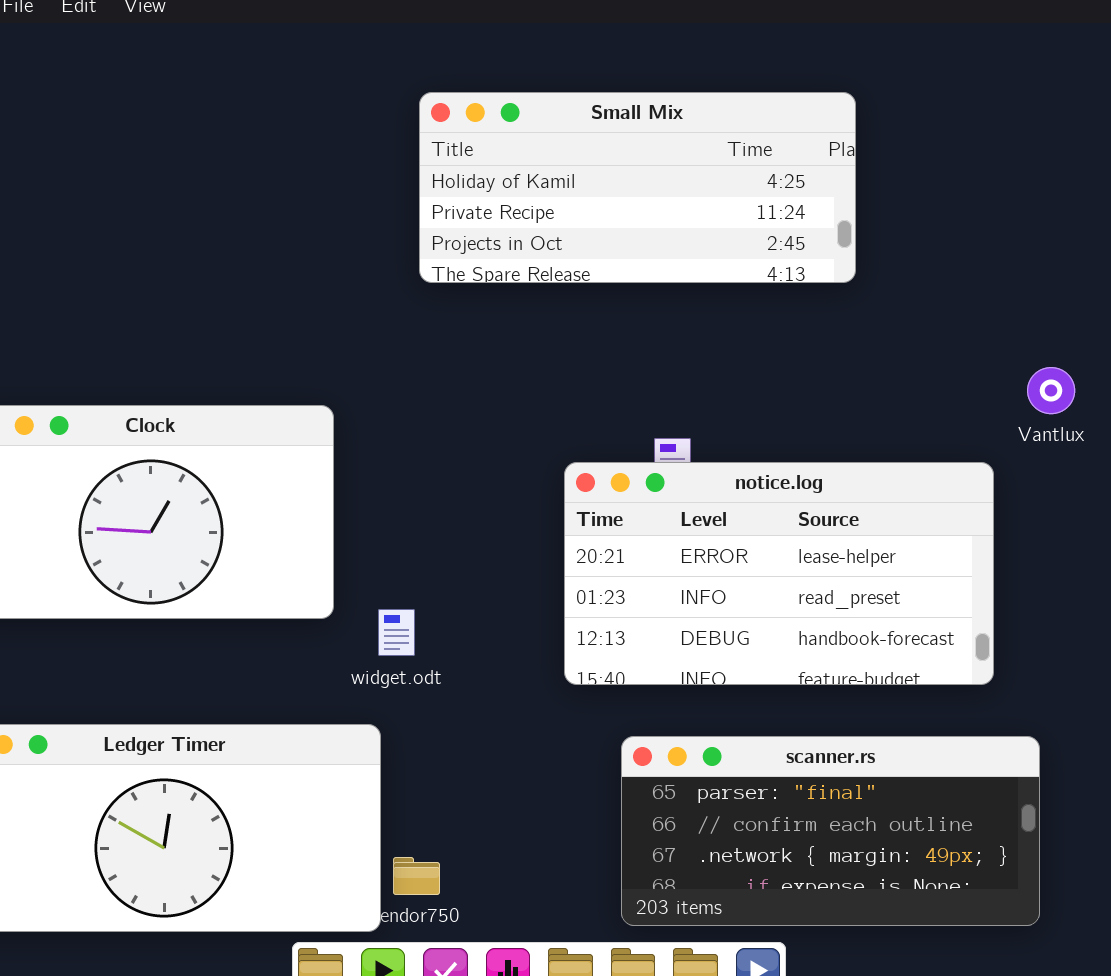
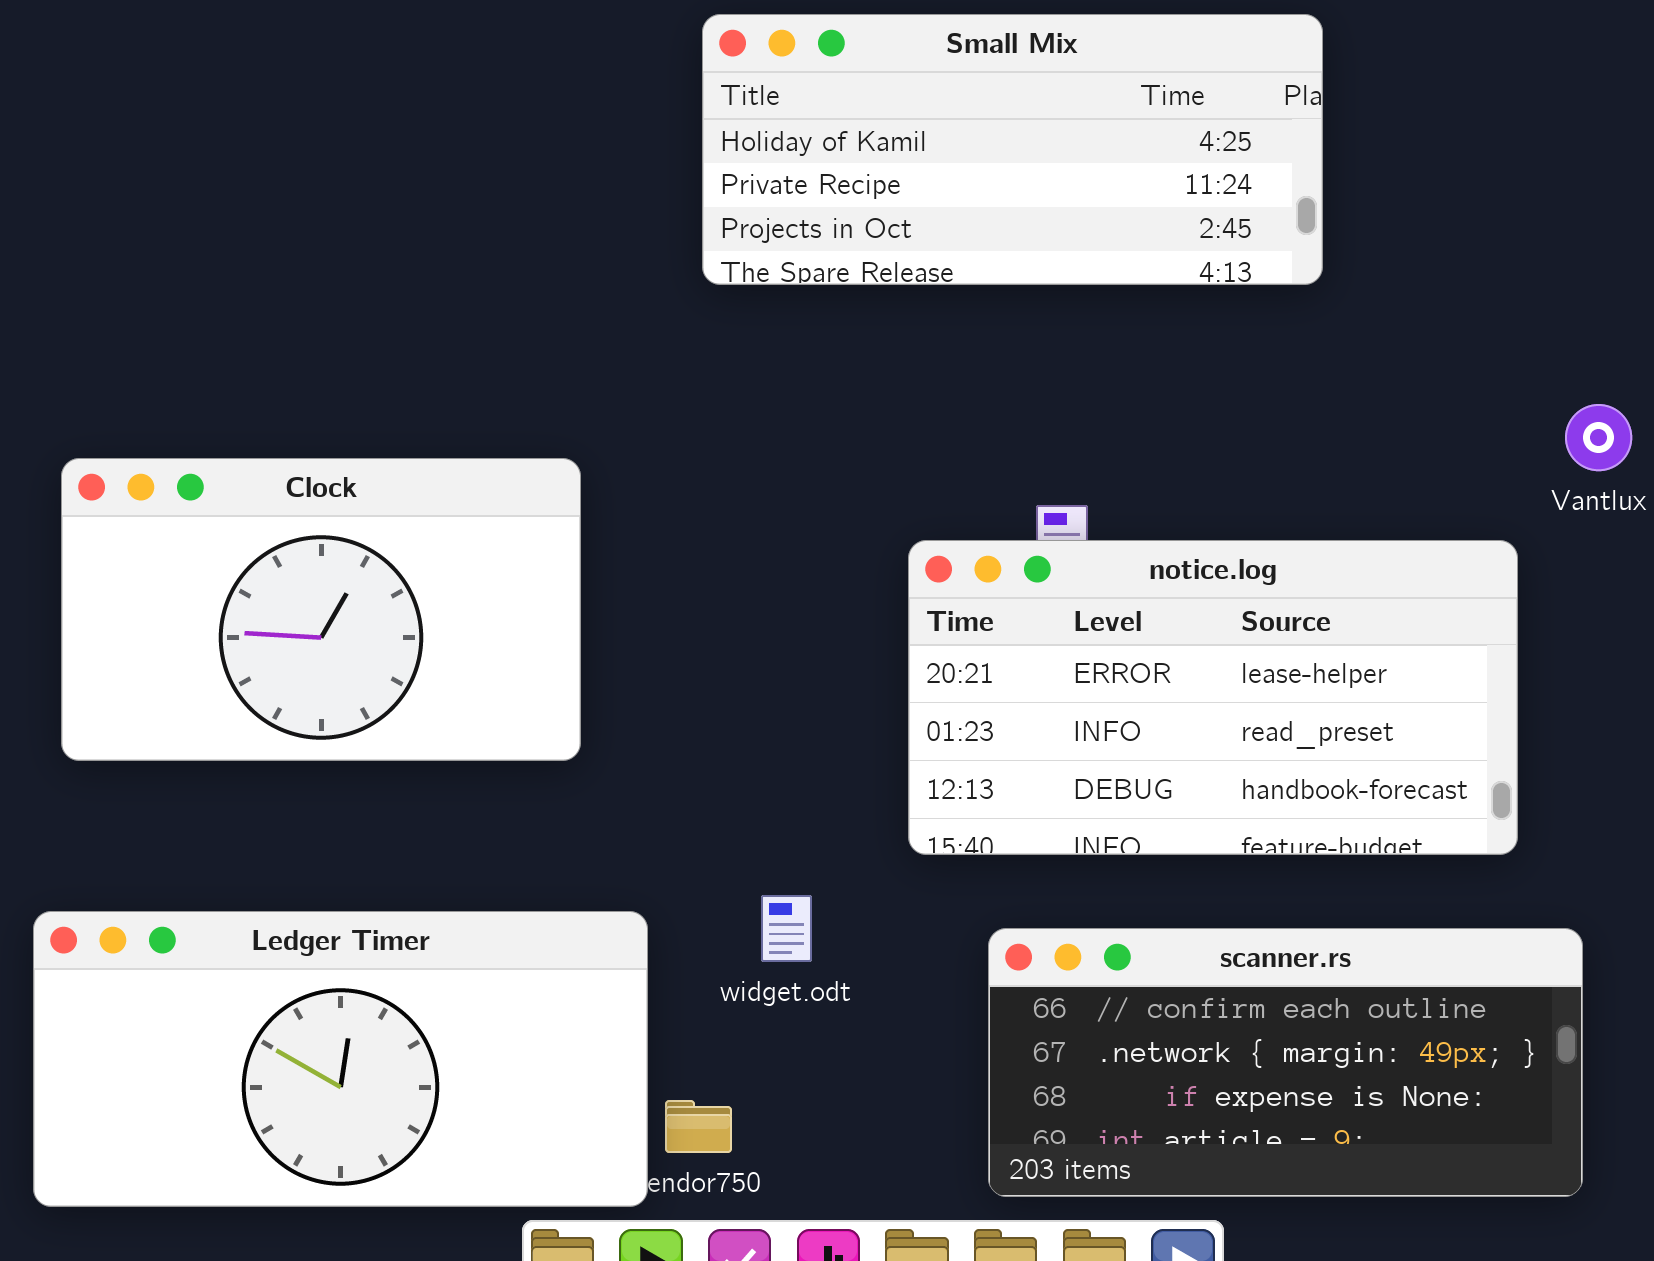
widget.odt: [378,609,415,656] -> [761,895,812,962], moved
scanner.rs: [621,736,1040,926] -> [988,928,1583,1197], scrolled down 1 row

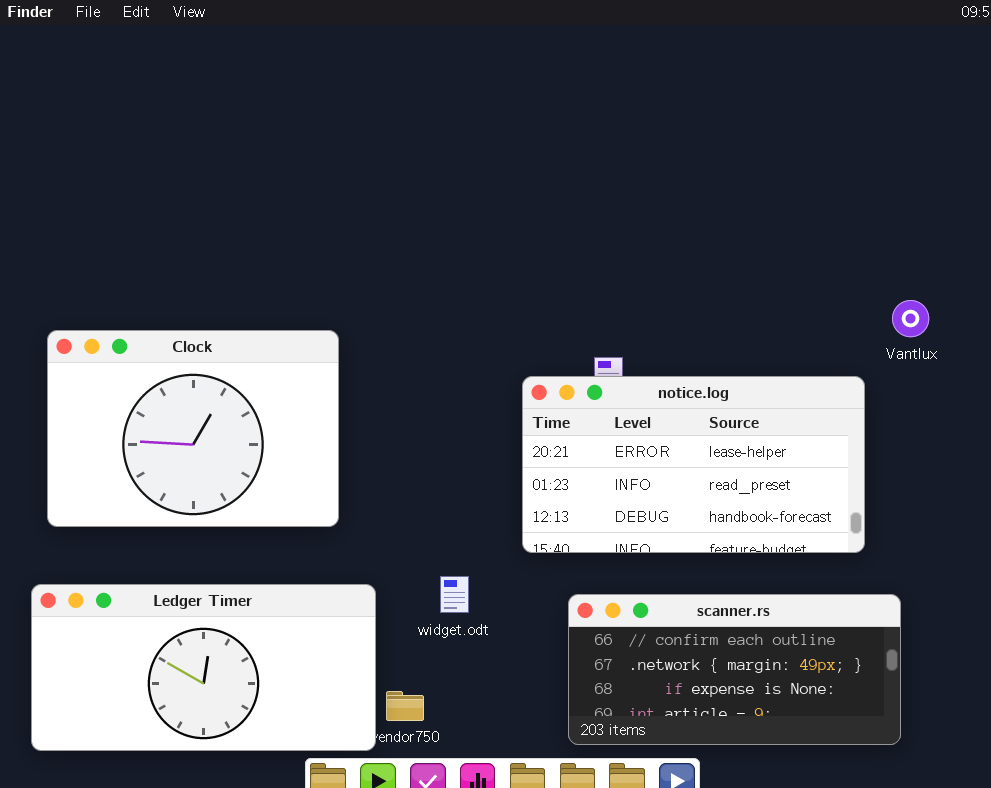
Small Mix: [702,14,1323,285] -> none, closed
Clock: [61,458,581,761] -> [47,330,339,527], resized

